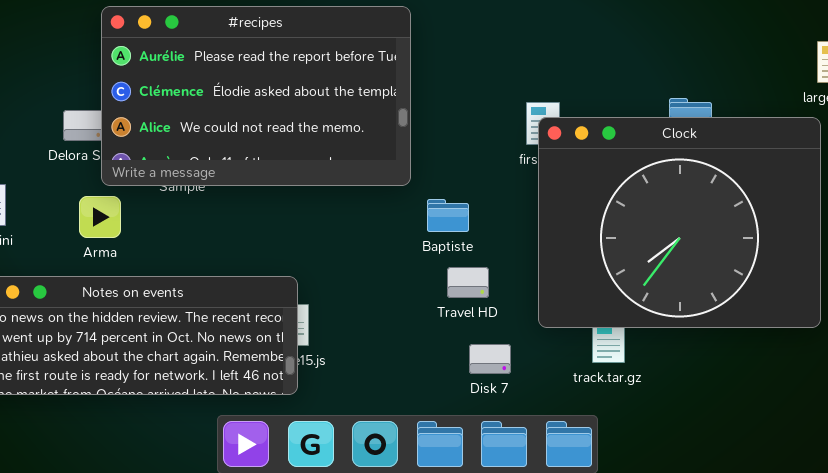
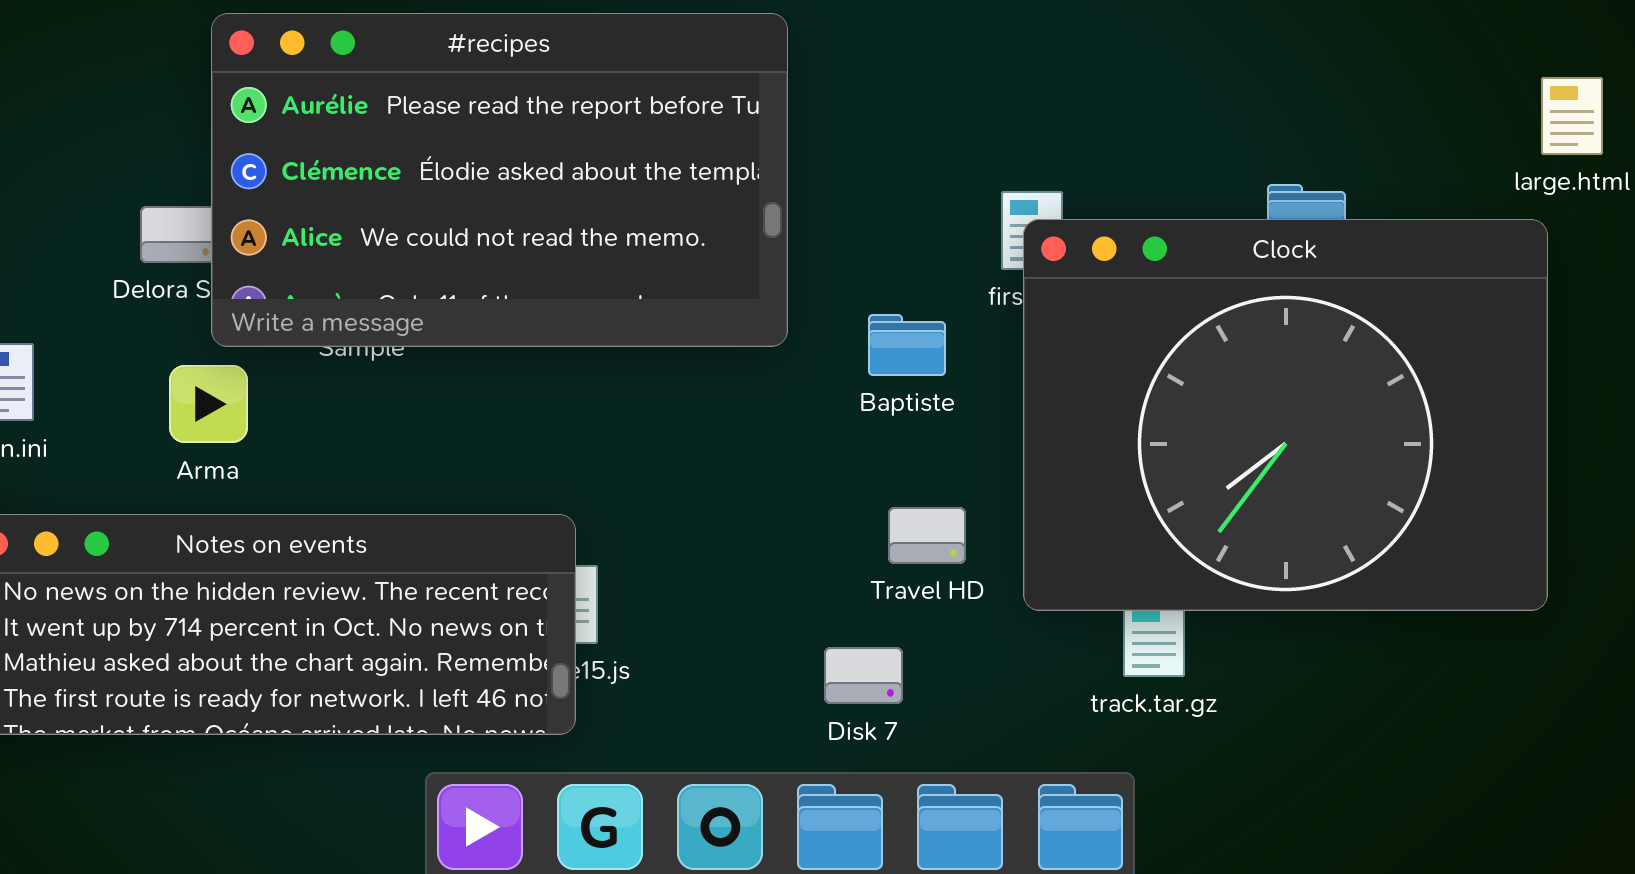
Baptiste: [427,199,469,232] -> [868,314,946,376], moved
Travel HD: [447,267,489,298] -> [888,507,966,564], moved
Disk 7: [469,344,511,374] -> [824,647,903,704], moved

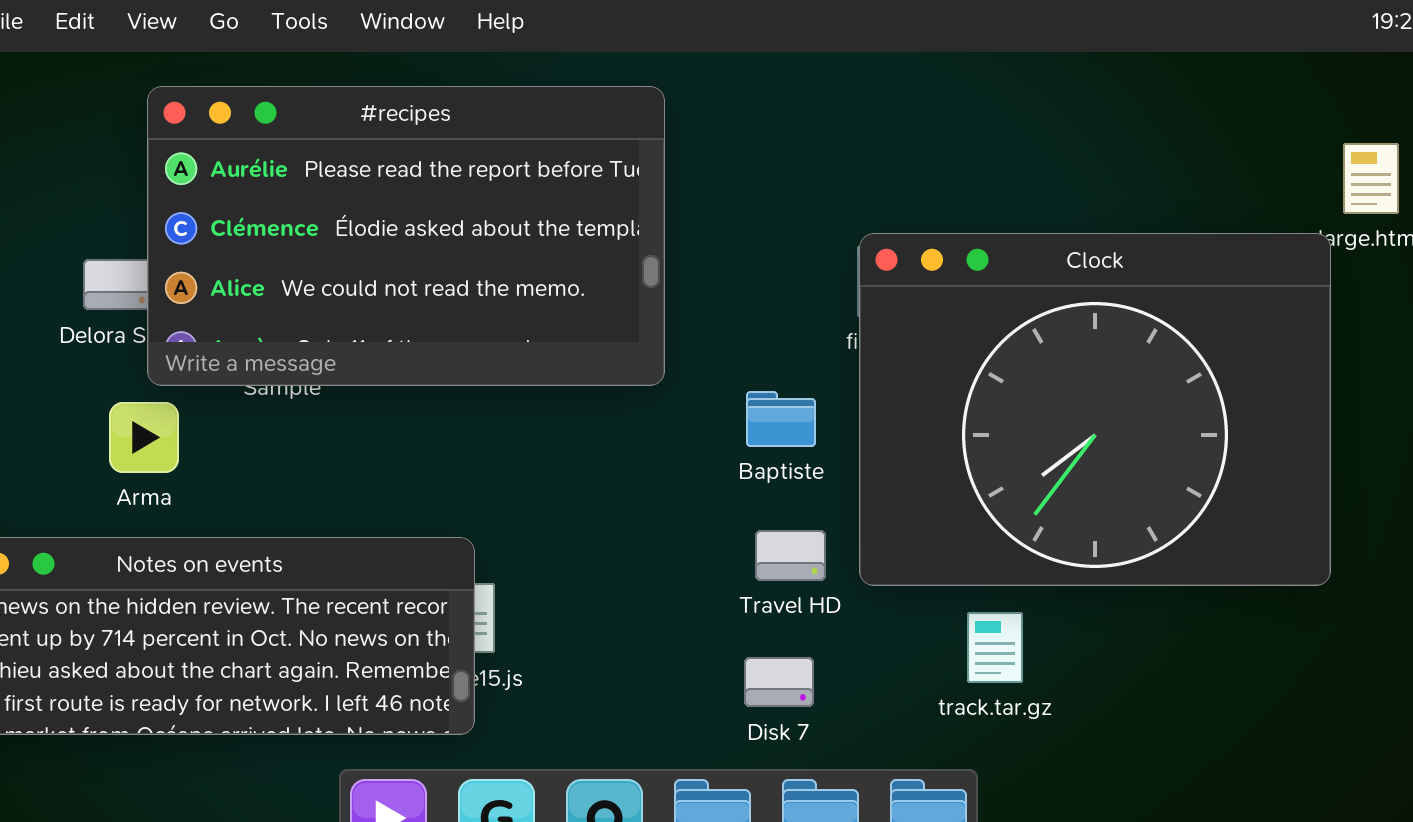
Clock: [1023,219,1548,611] -> [859,233,1331,586], moved
Baptiste: [868,314,946,376] -> [746,391,816,447], moved
Disk 7: [824,647,903,704] -> [744,657,814,707], moved

